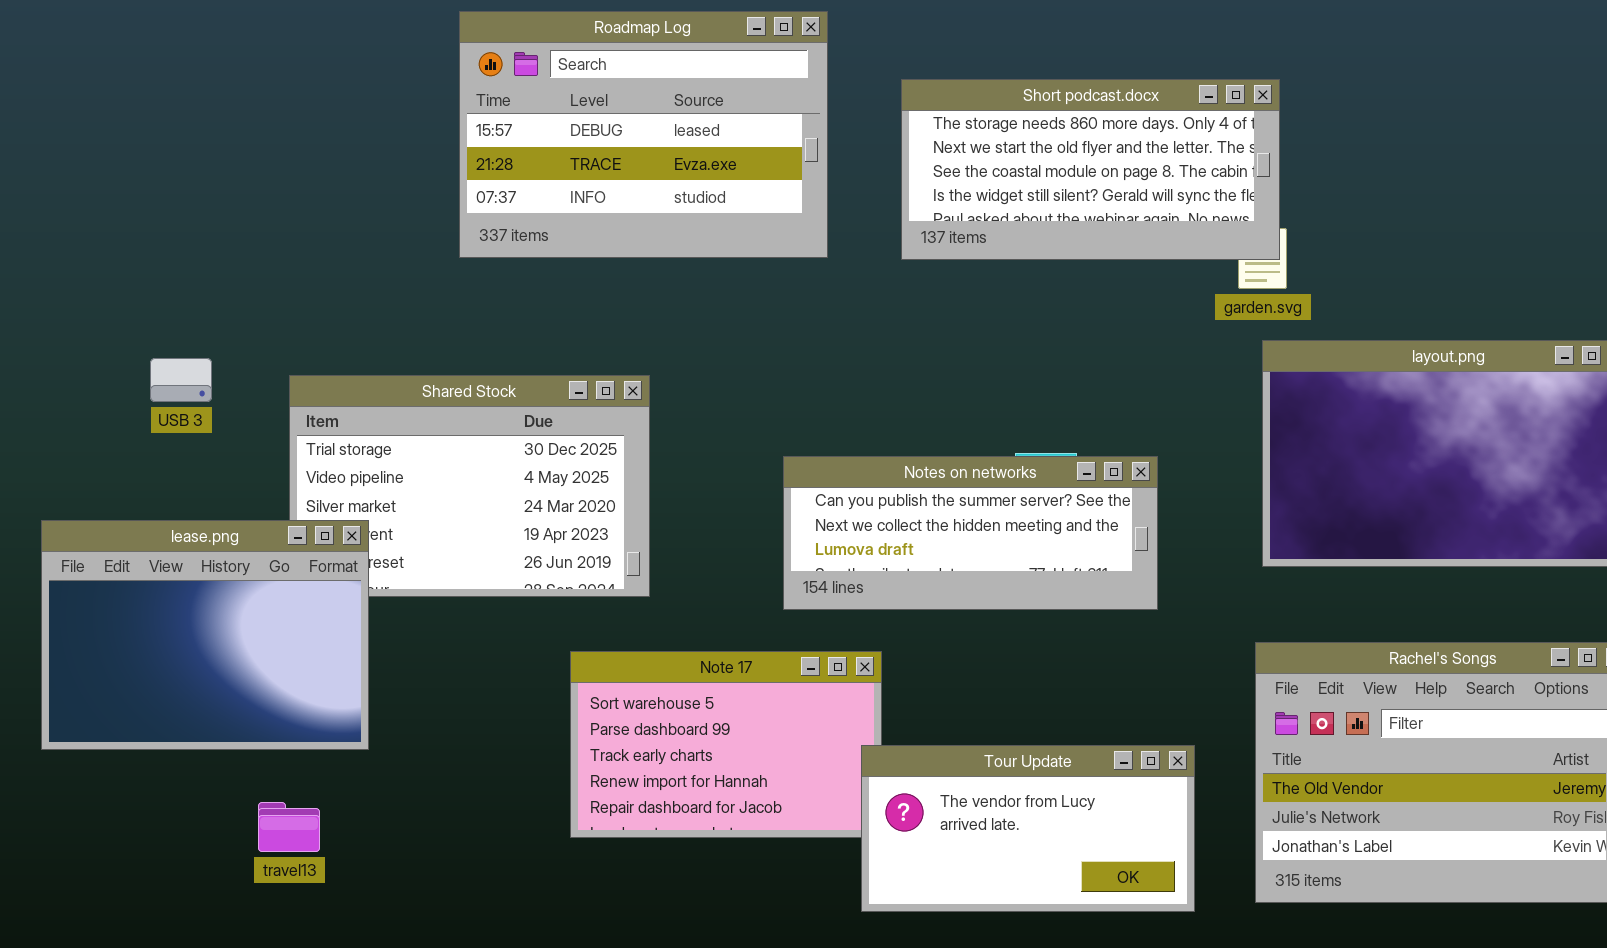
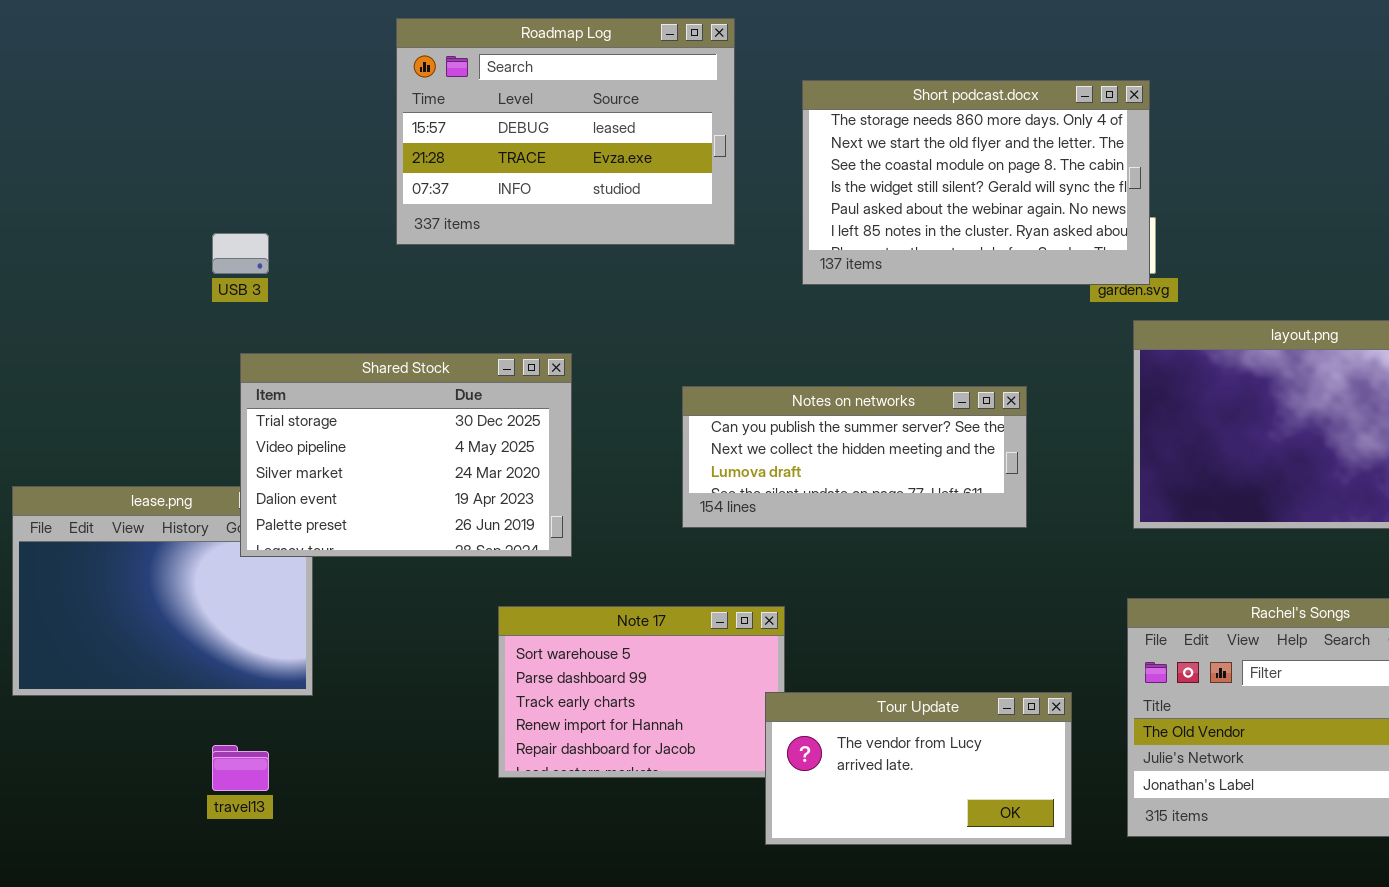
Short podcast.docx: [901,79,1280,260] -> [802,80,1150,285], resized
USB 3: [150,358,212,402] -> [212,233,269,274], moved
Shared Stock: [289,375,650,597] -> [240,353,572,557], raised
Notes on networks: [783,456,1158,610] -> [682,386,1027,528], moved

